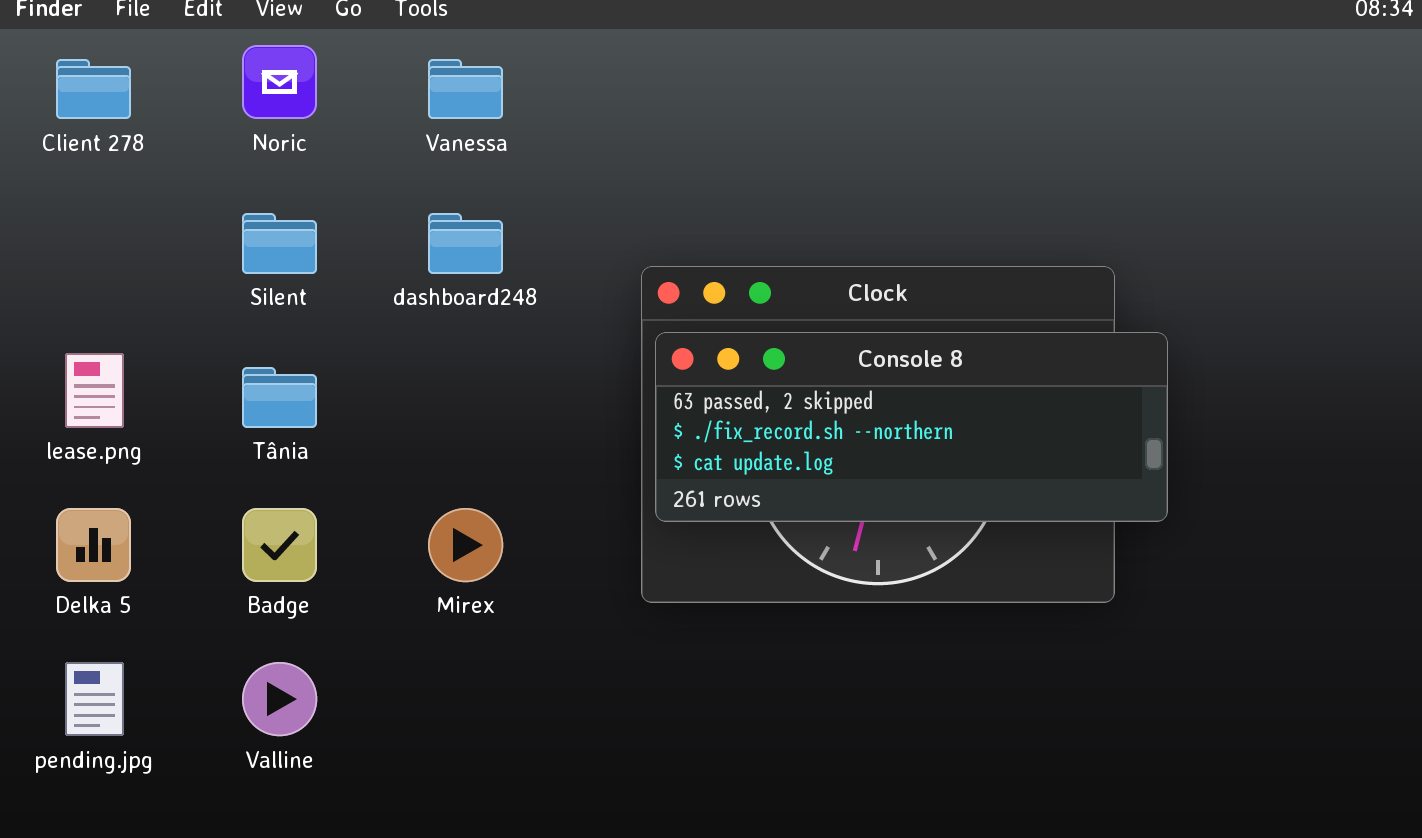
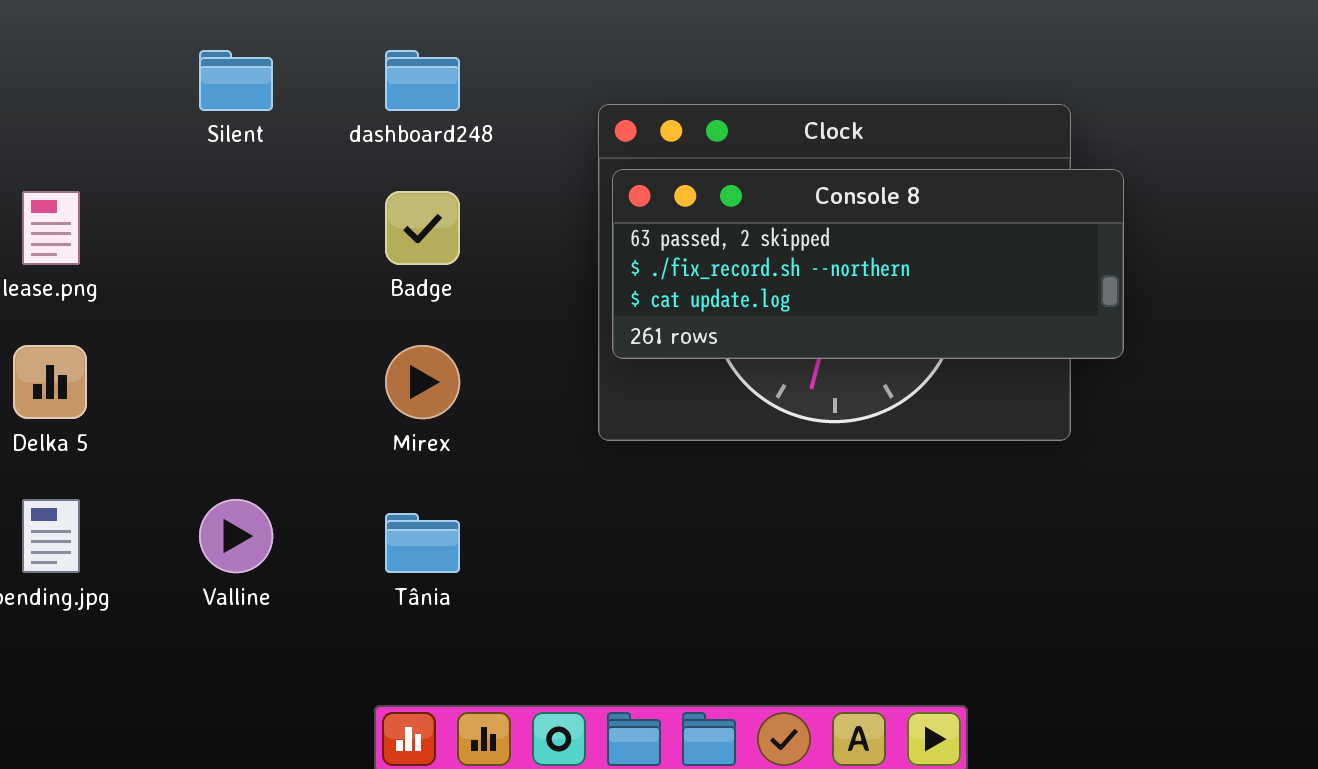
Tânia: [242,367,317,428] -> [385,513,460,573], moved
Badge: [242,508,317,582] -> [385,191,460,265], moved

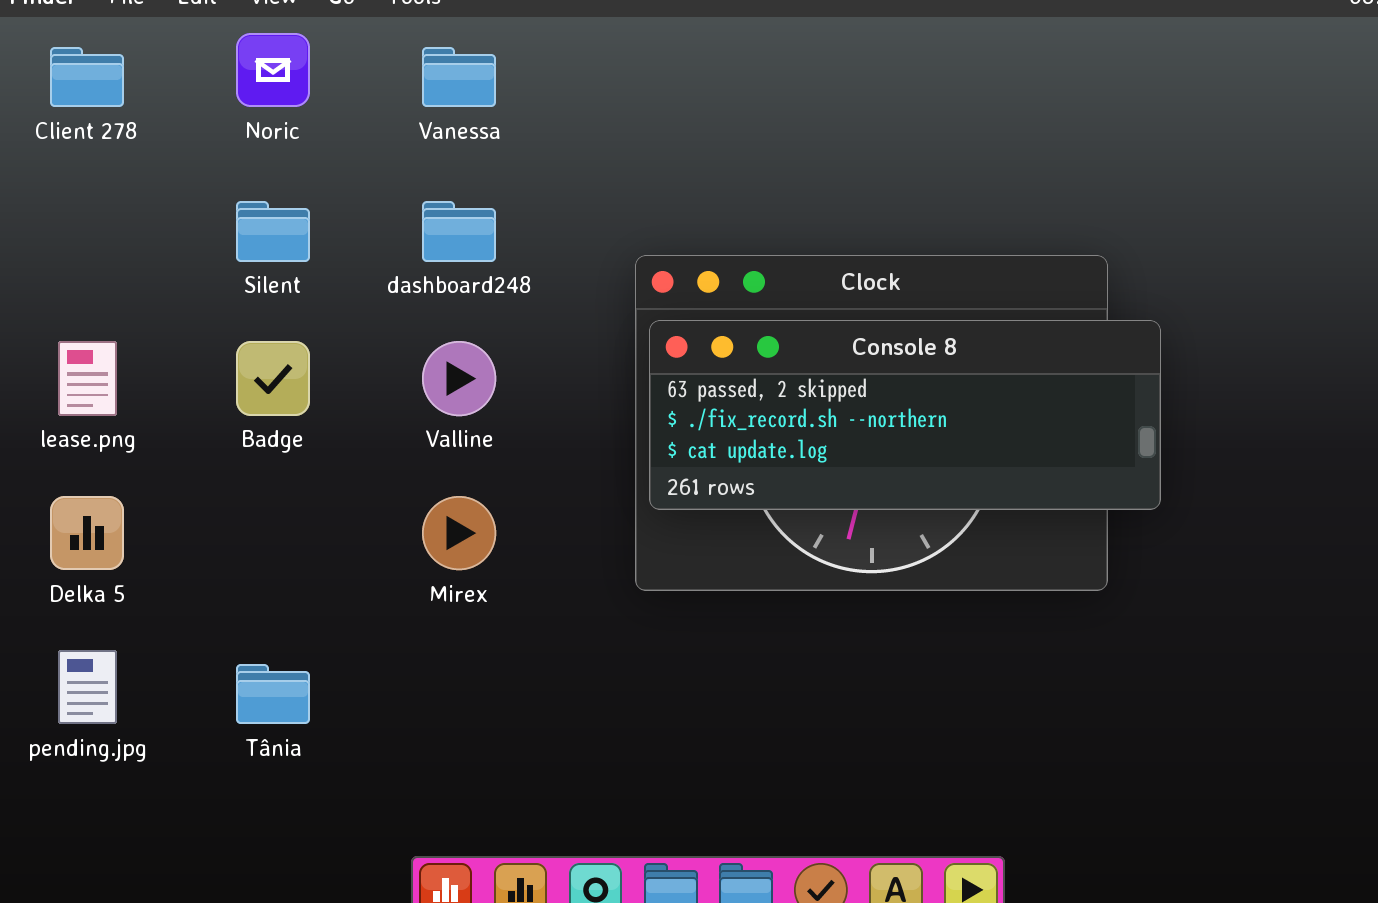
Badge: [385,191,460,265] -> [236,341,310,416], moved
Valline: [199,499,273,573] -> [422,341,496,416], moved
Tânia: [385,513,460,573] -> [236,664,310,724], moved

